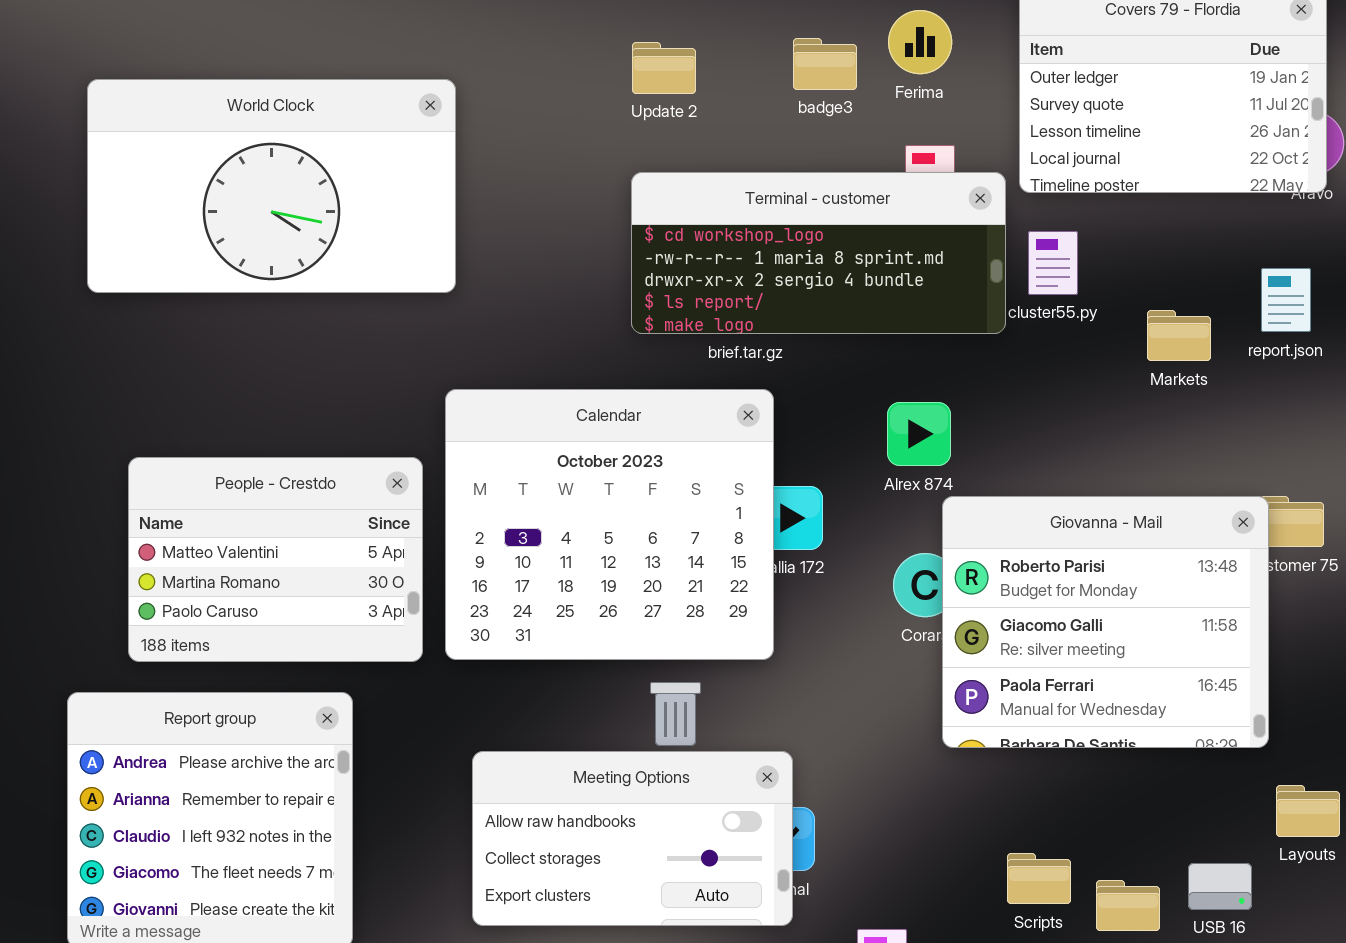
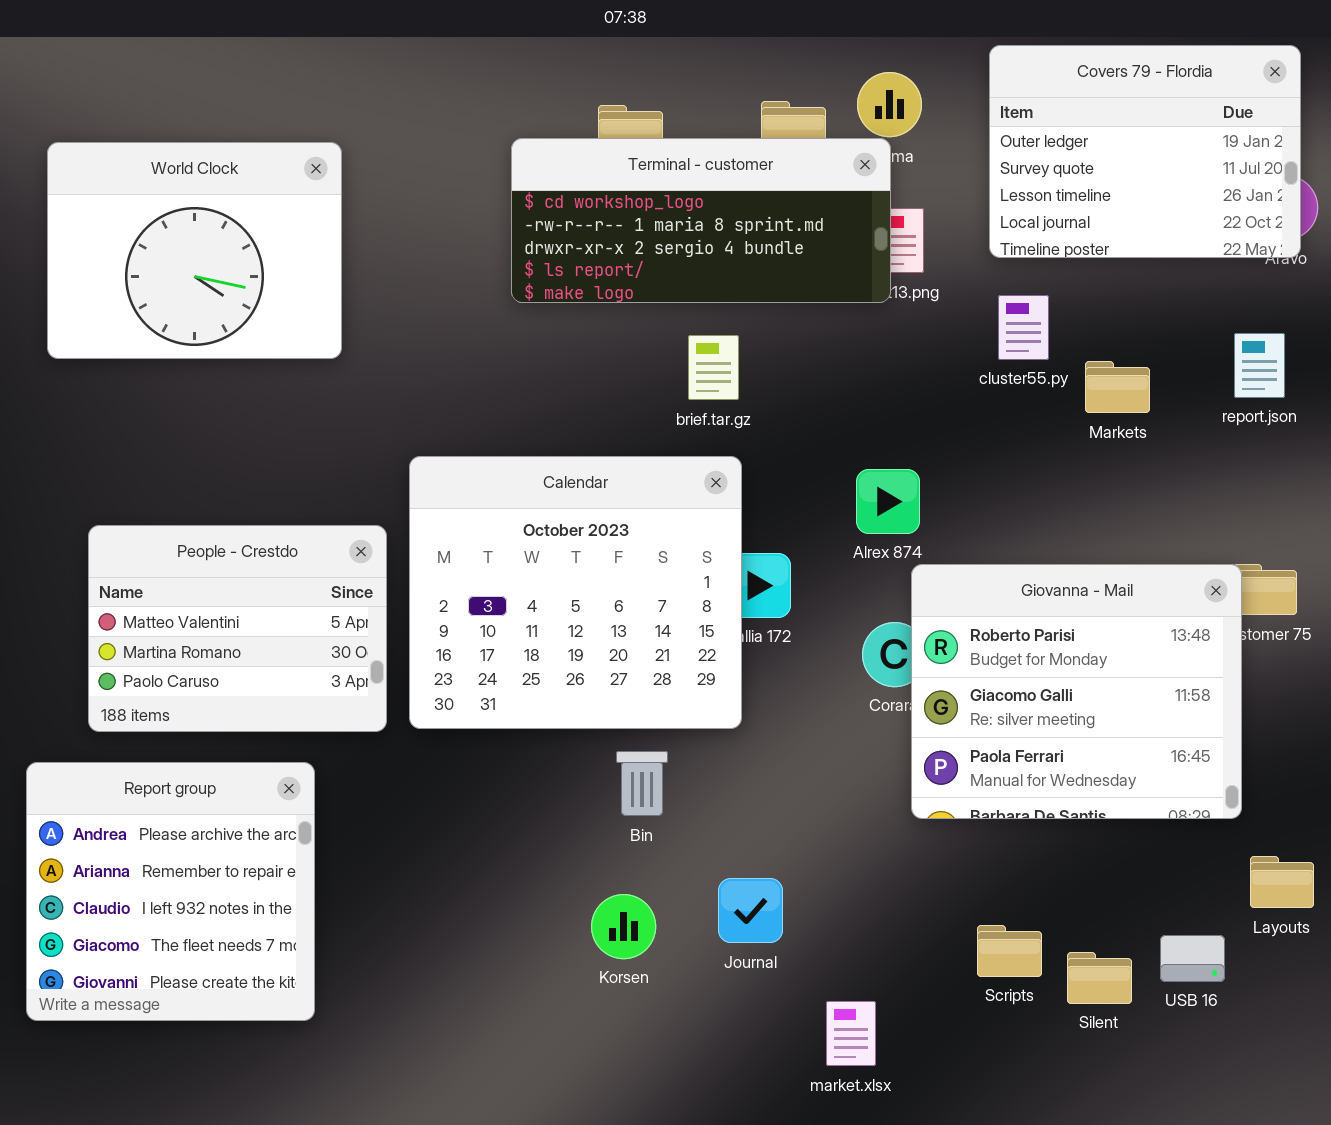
World Clock: [87,79,456,293] -> [47,142,342,359], resized
Terminal - customer: [631,172,1006,334] -> [511,138,891,303], moved
Markets: [1147,310,1211,361] -> [1085,361,1150,413], moved
Meeting Options: [472,751,793,926] -> none, closed

